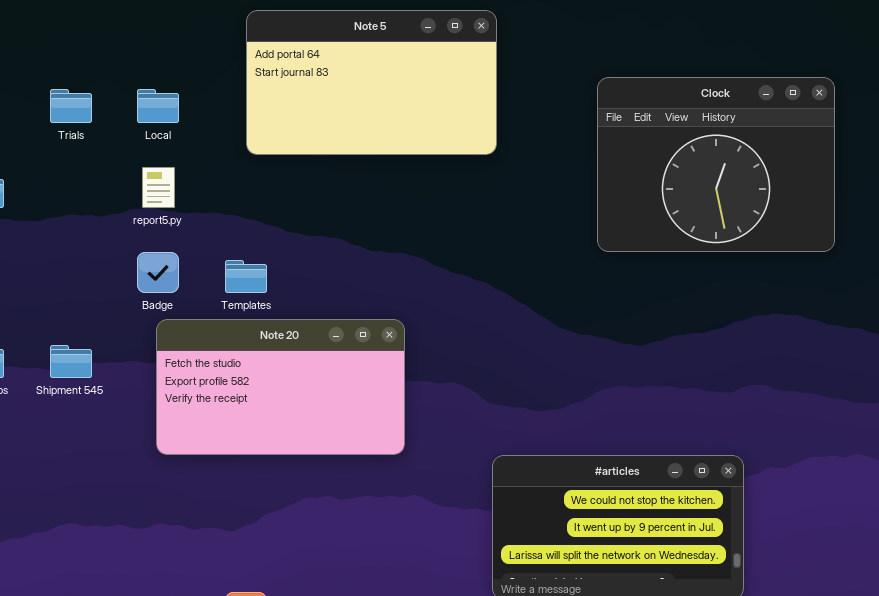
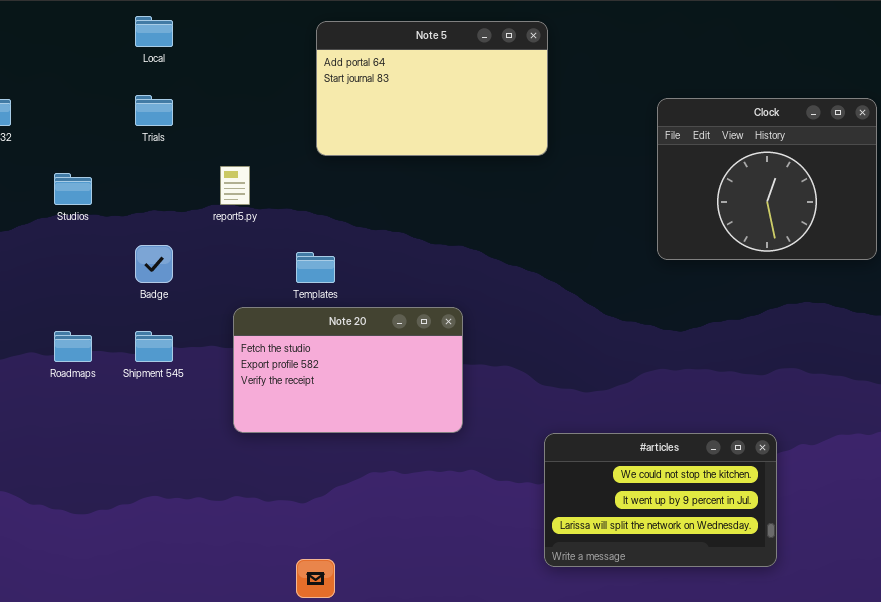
Clock: [597,77,835,252] -> [657,98,877,260], moved
Local: [137,89,179,123] -> [135,16,173,47], moved
Badge: [137,252,179,293] -> [135,245,173,283], moved

